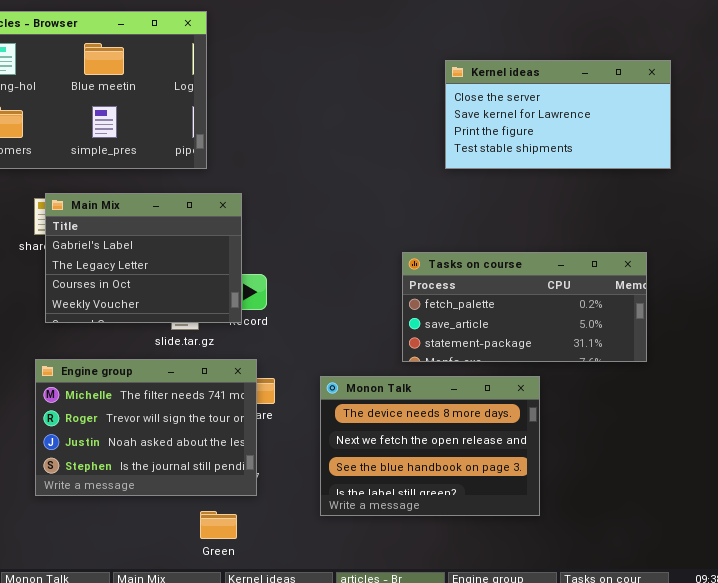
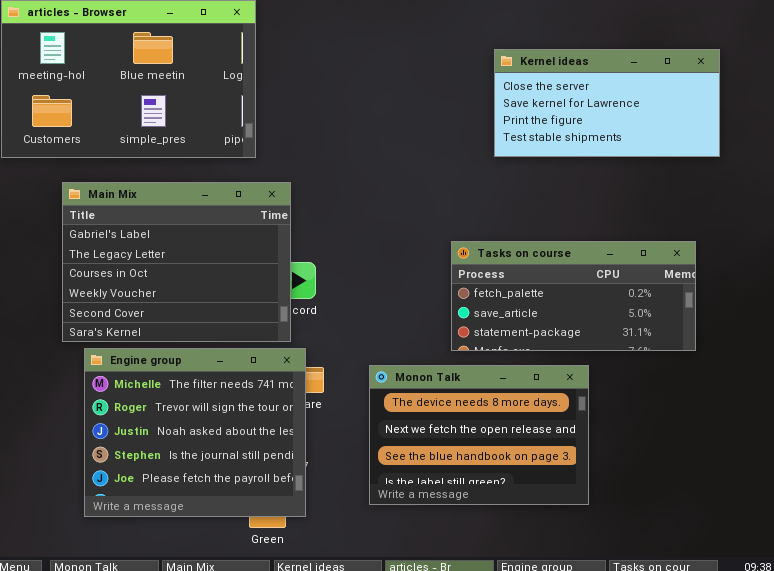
Main Mix: [45,193,242,323] -> [62,182,291,342], resized
Engine group: [35,359,257,496] -> [84,348,306,517], resized

